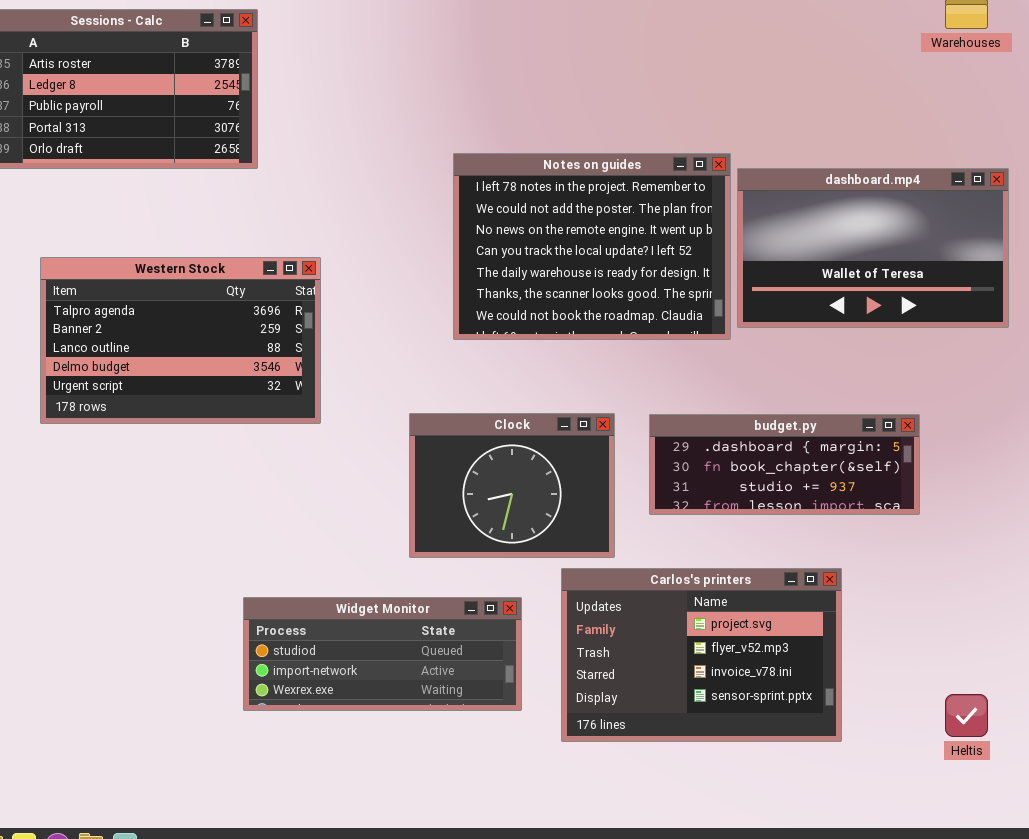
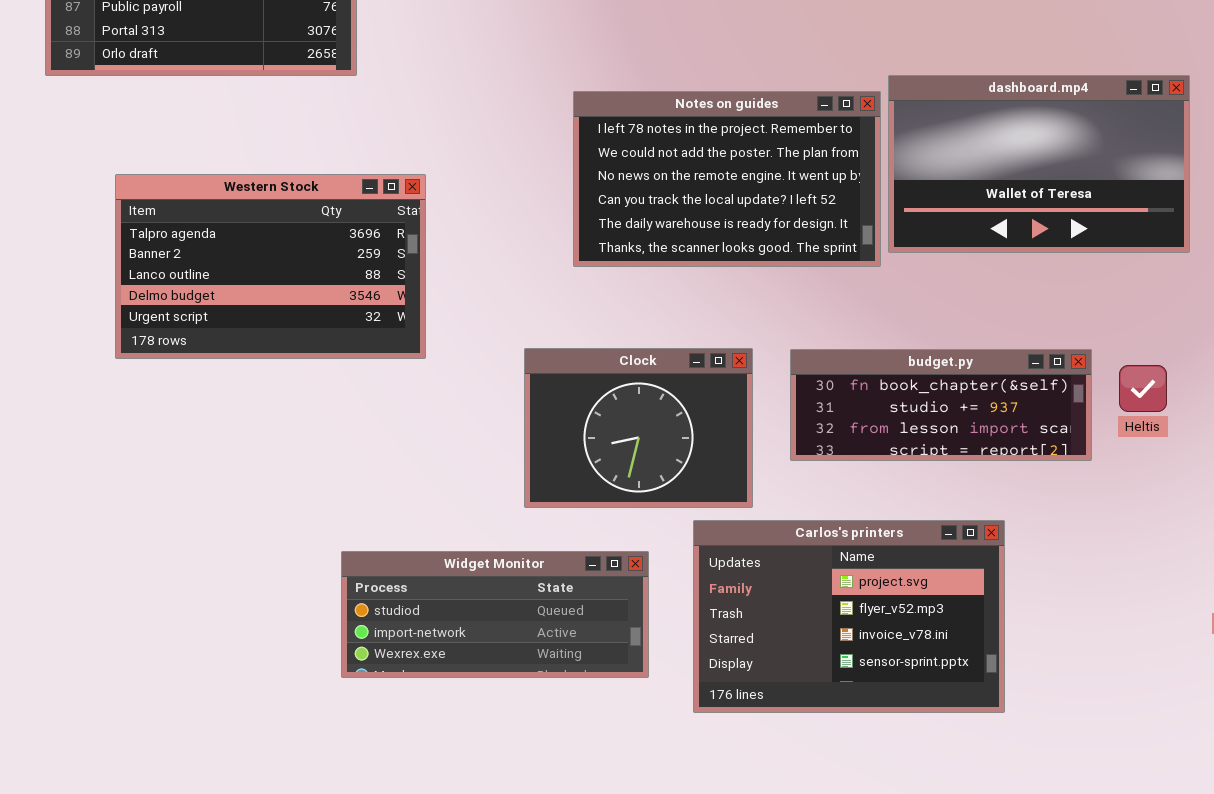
Notes on guides: [453,153,731,340] -> [573,91,881,267], resized
budget.py: [649,414,920,515] -> [790,349,1092,461], scrolled down 1 row
Heltis: [945,694,988,737] -> [1119,365,1167,412], moved

